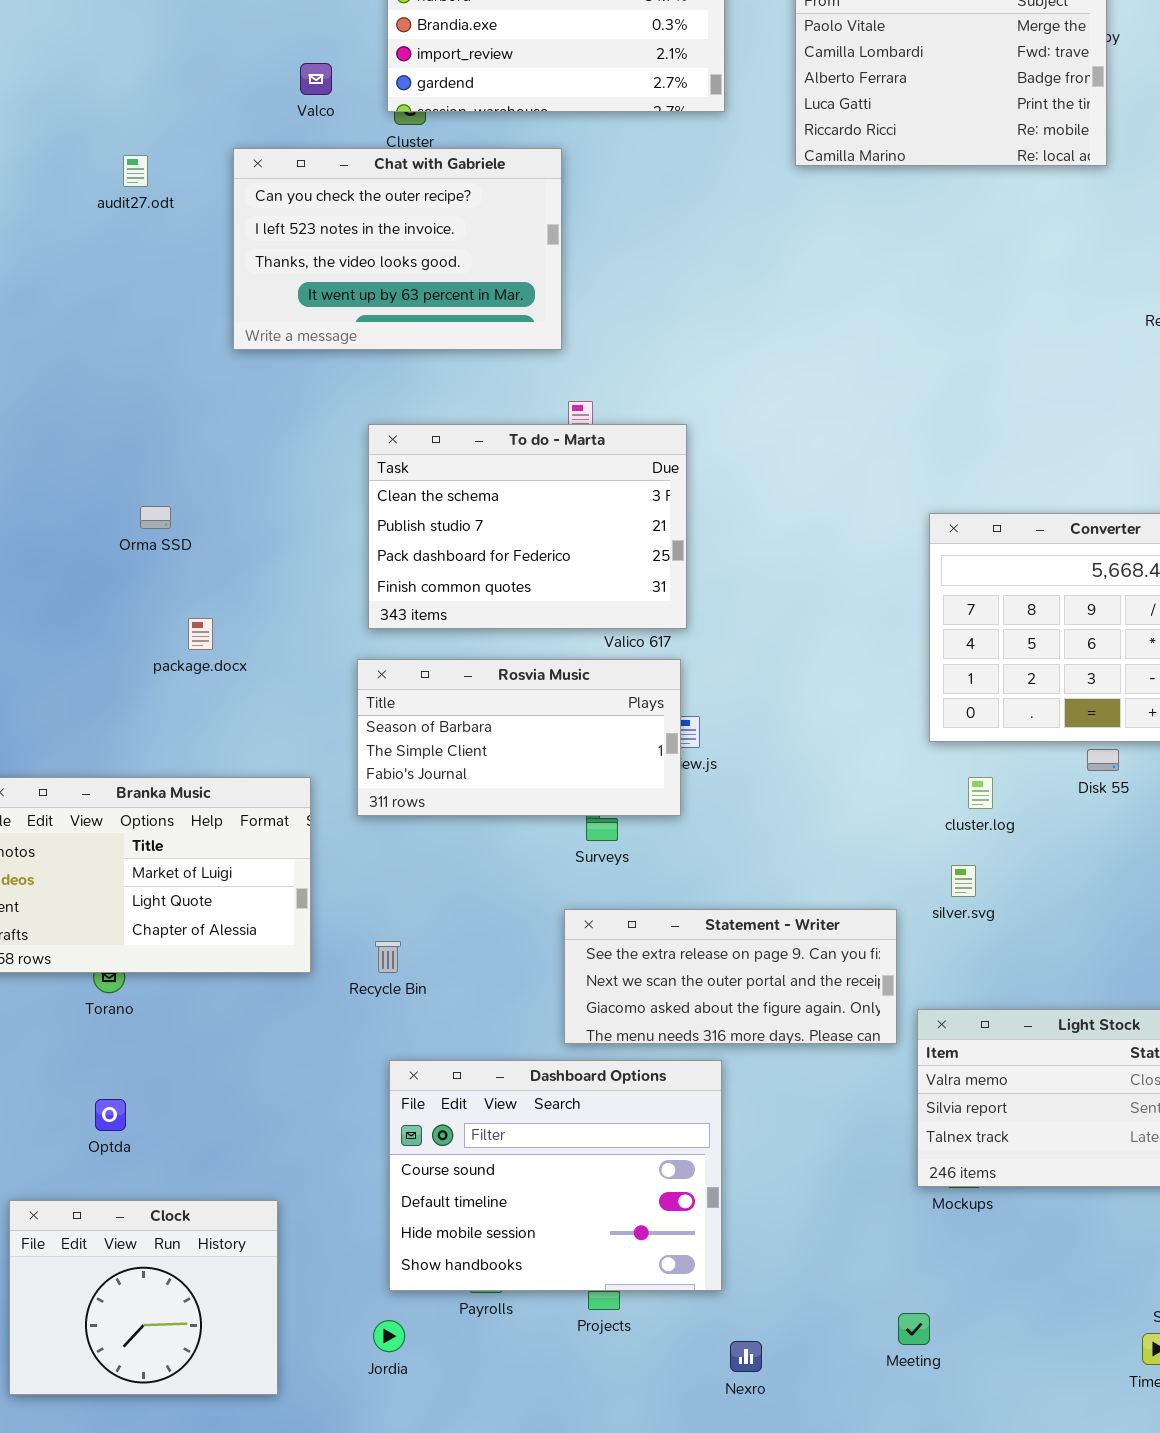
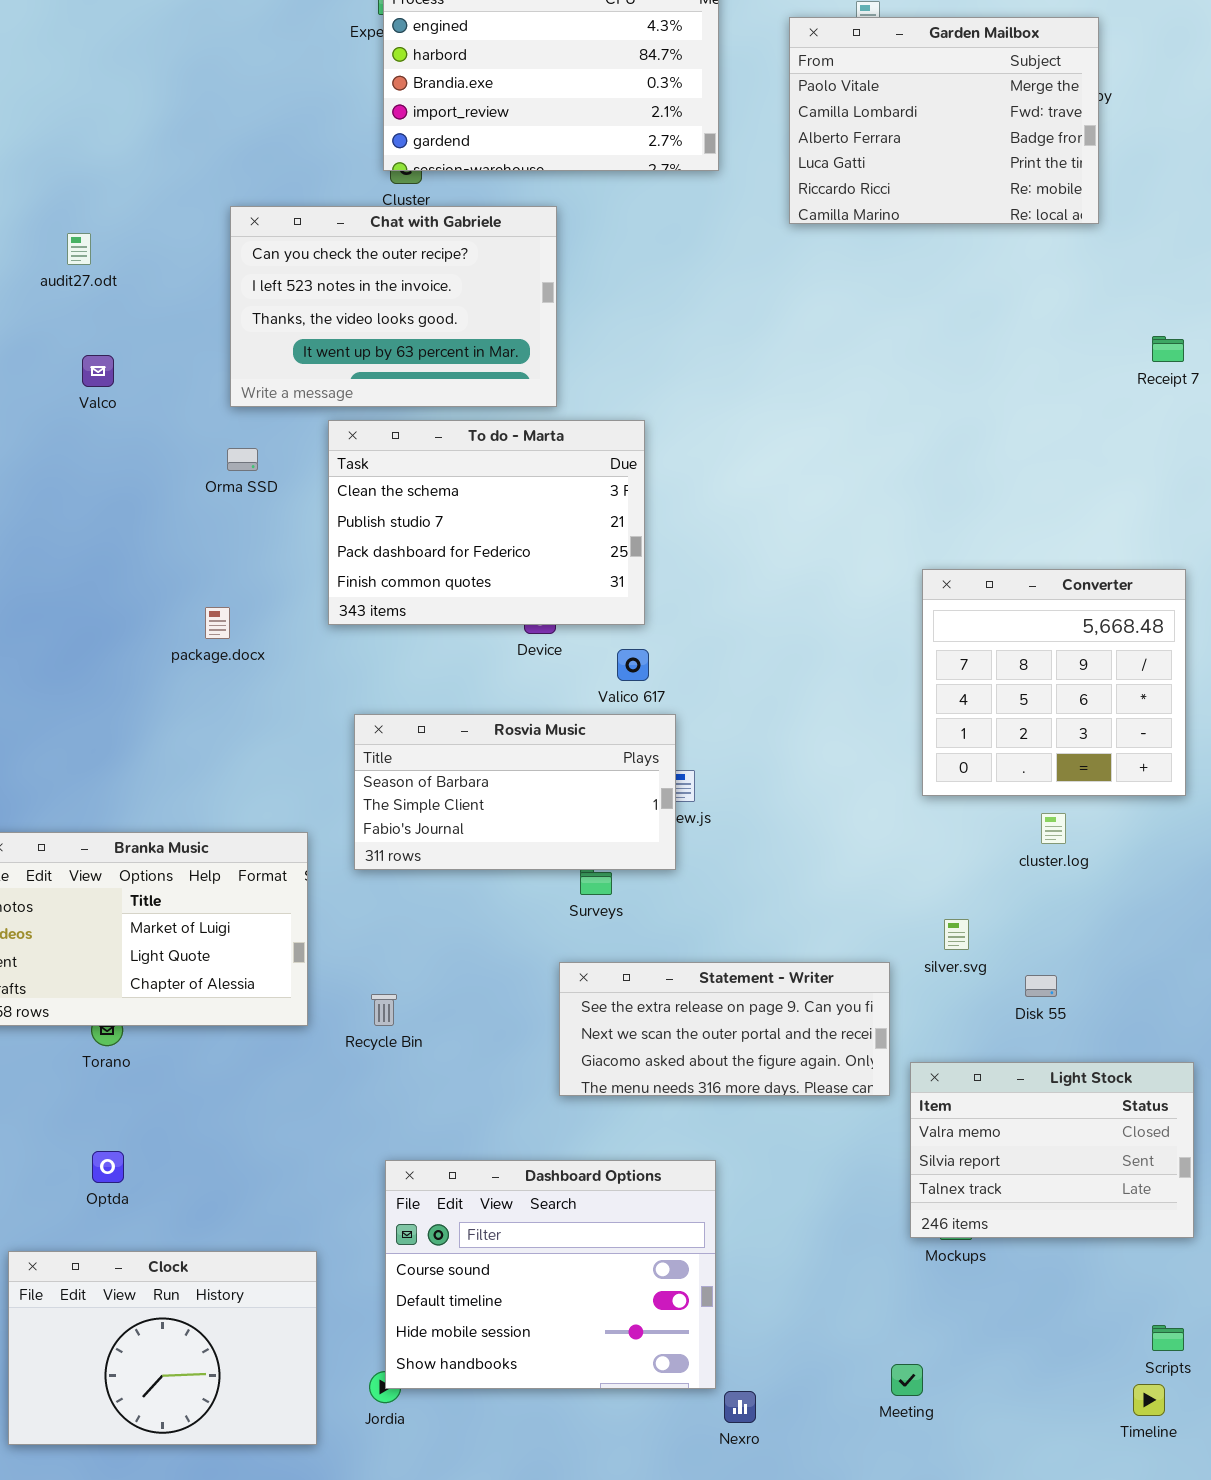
Valco: [300,63,332,95] -> [82,355,114,387], moved
audit27.odt: [123,155,148,187] -> [67,233,91,265], moved
To do - Marta: [368,424,687,629] -> [328,420,645,625], moved
Orma SSD: [140,506,171,529] -> [227,448,258,471], moved
package.docx: [188,618,213,650] -> [205,607,230,639], moved
Disk 55: [1087,749,1119,771] -> [1025,975,1057,997], moved
cluster.log: [968,777,993,809] -> [1041,813,1066,844], moved
Dashboard Options: [389,1060,722,1291] -> [385,1160,716,1389], moved
Clock: [9,1200,278,1395] -> [8,1251,317,1445], resized

